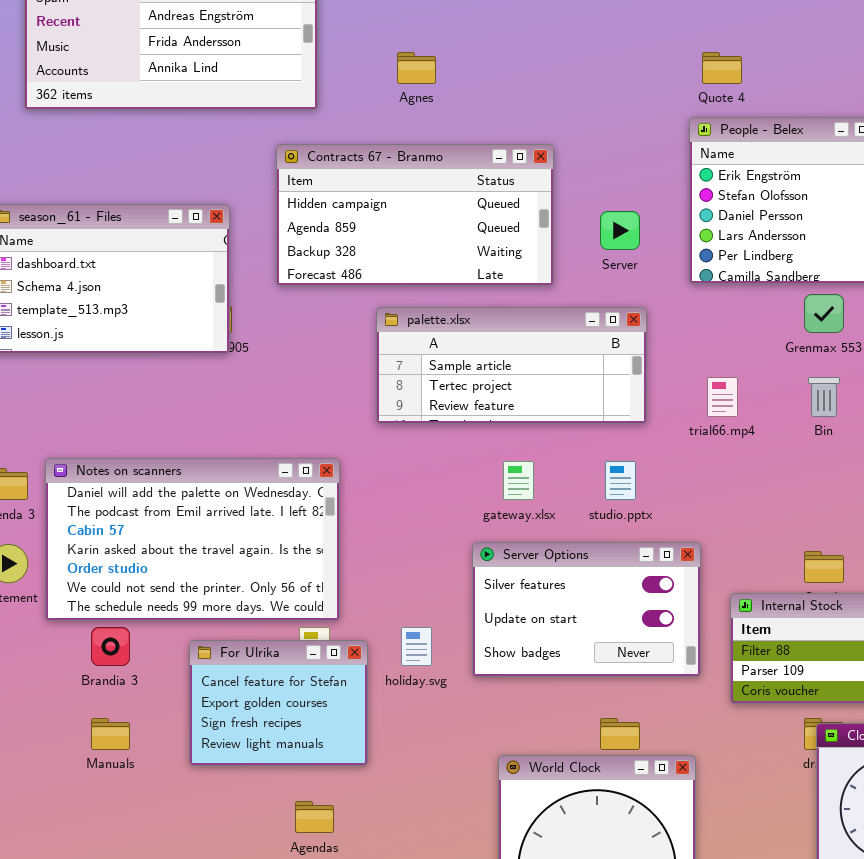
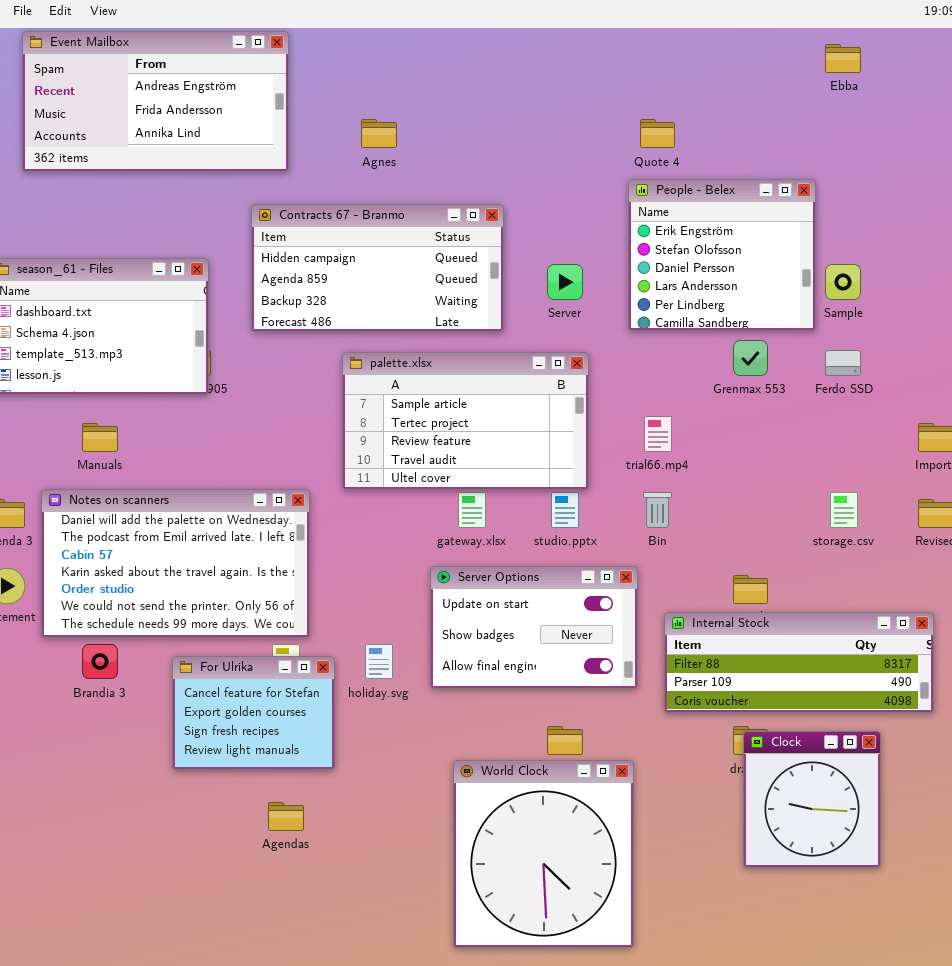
palette.xlsx: [376,307,647,424] -> [342,352,589,490], resized
Bin: [808,377,840,417] -> [643,492,672,528], moved
Server Options: [472,542,701,677] -> [430,566,638,689], scrolled down 1 row
Manuals: [91,718,130,750] -> [82,423,118,452], moved

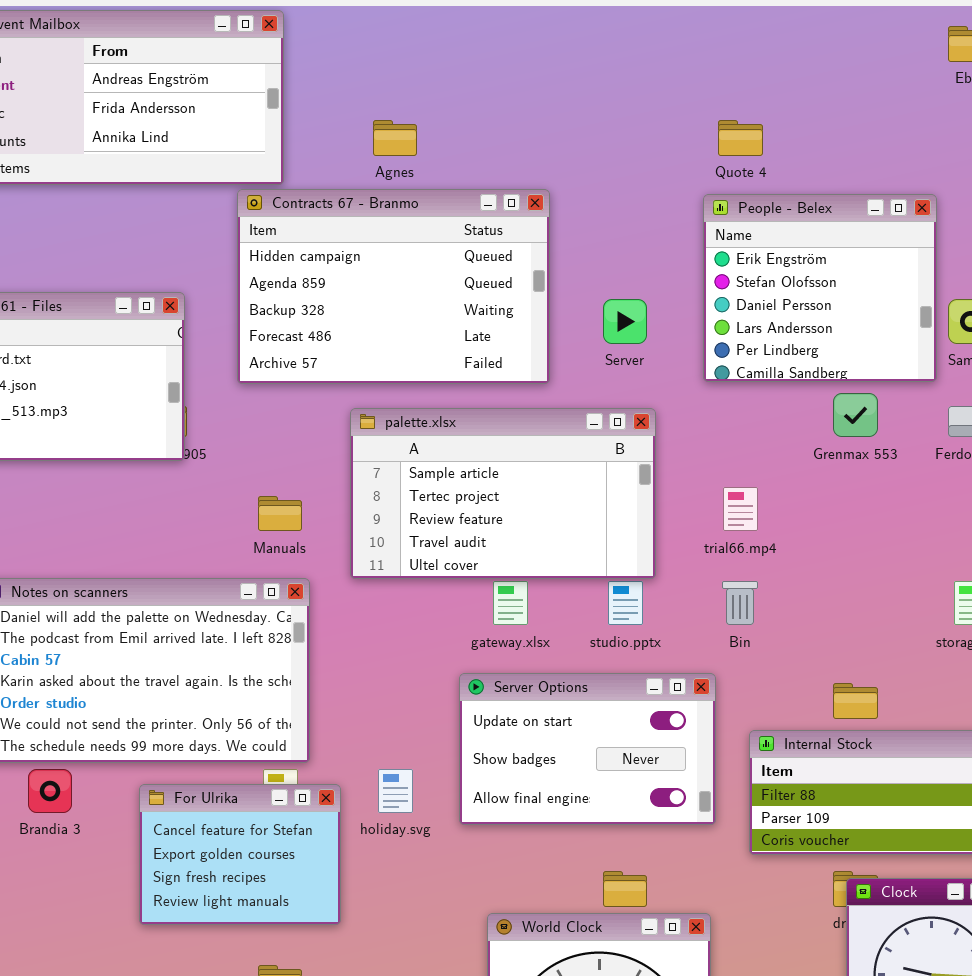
Contracts 67 - Branmo: [251,204,504,332] -> [237,189,550,384], resized
Manuals: [82,423,118,452] -> [258,496,302,531], moved

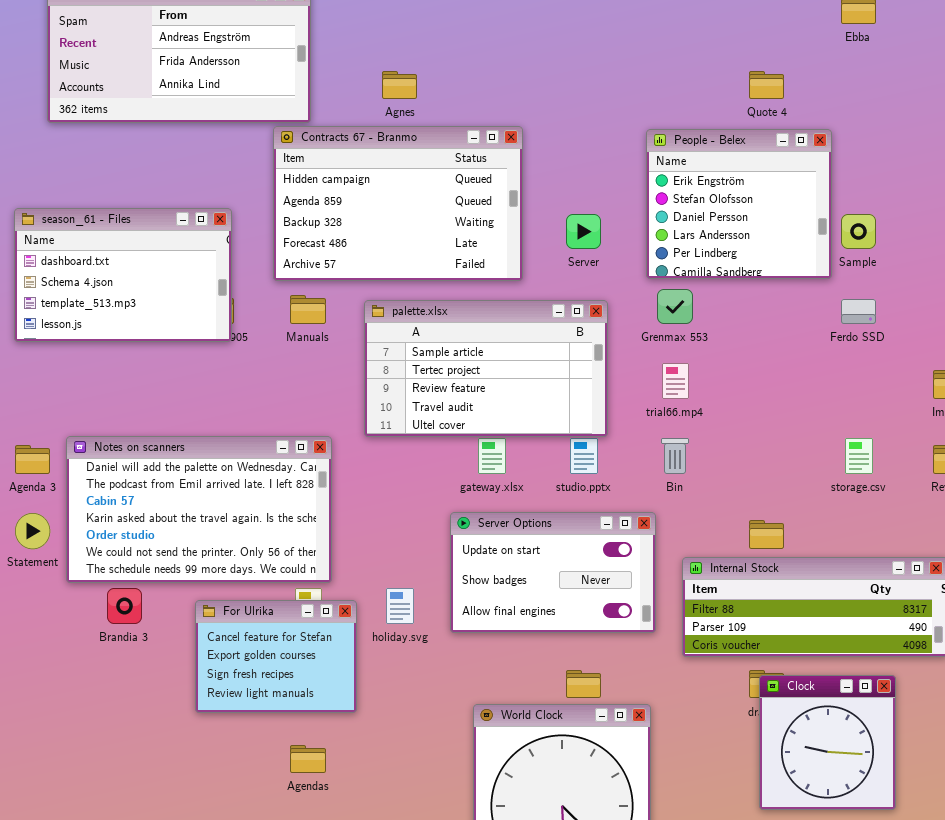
Quote 4: [718,120,763,156] -> [749,71,784,99], moved
Grenmax 553: [833,393,878,437] -> [657,289,693,324], moved
Manuals: [258,496,302,531] -> [290,295,326,324], moved

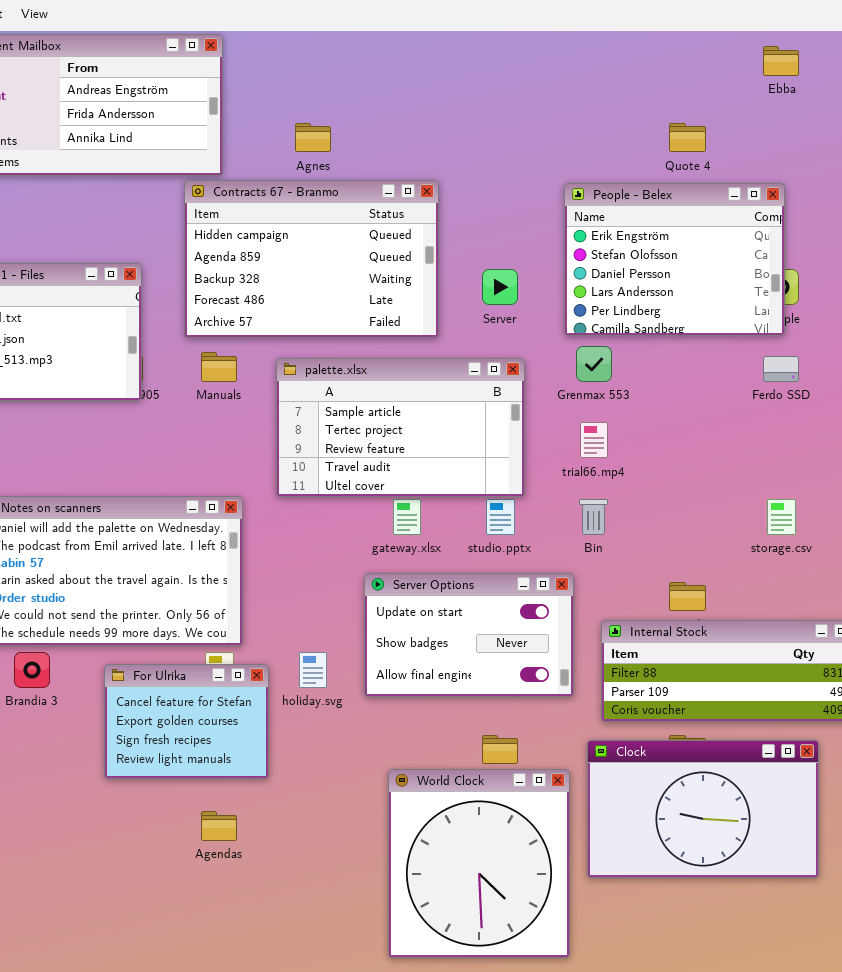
People - Belex: [646,129,832,279] -> [564,183,785,336], resized
Clock: [759,675,896,810] -> [587,740,819,878], resized

